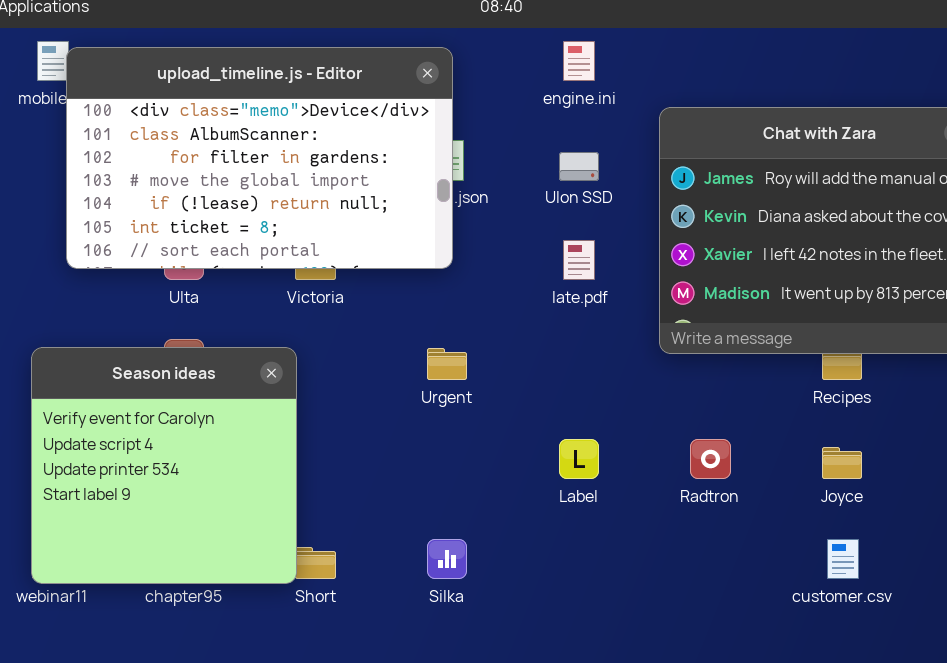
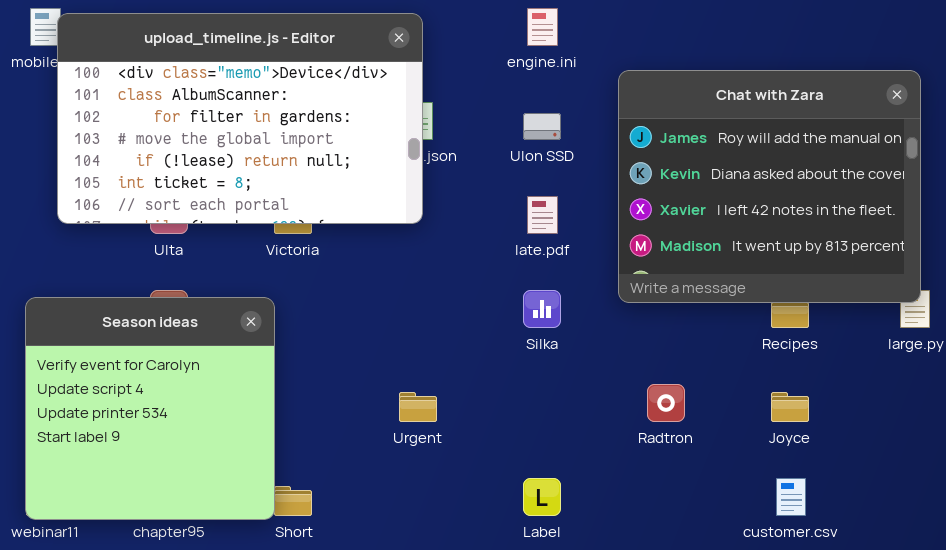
Urgent: [427,348,467,380] -> [399,392,437,422], moved
Label: [559,439,599,479] -> [523,478,561,516], moved
Silka: [427,539,467,579] -> [523,290,561,328], moved

